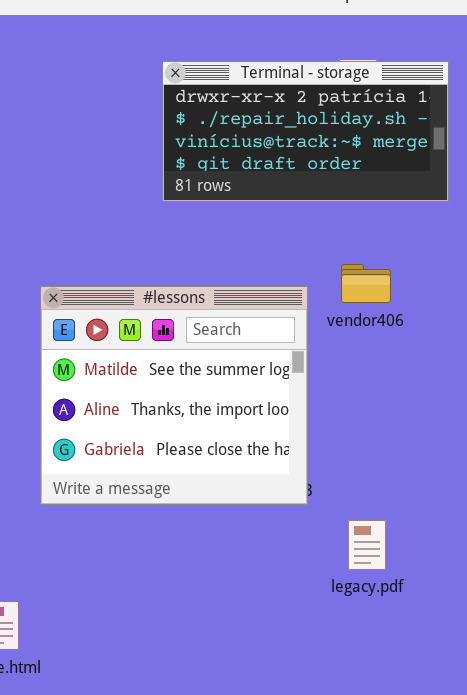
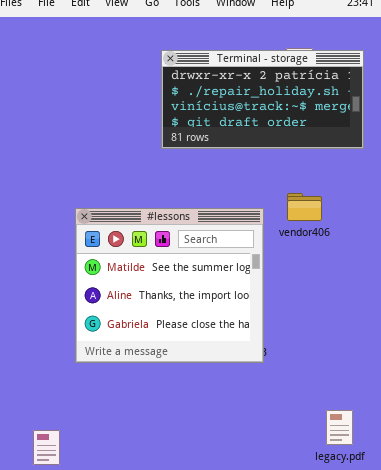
legacy.pdf: [348,520,386,570] -> [326,410,353,445], moved

